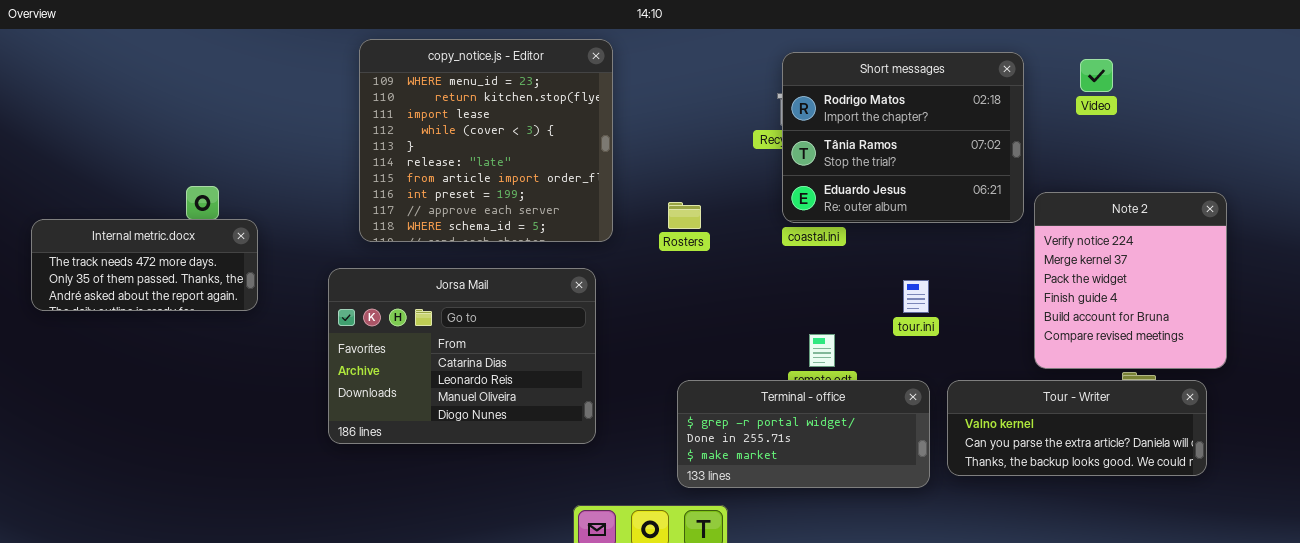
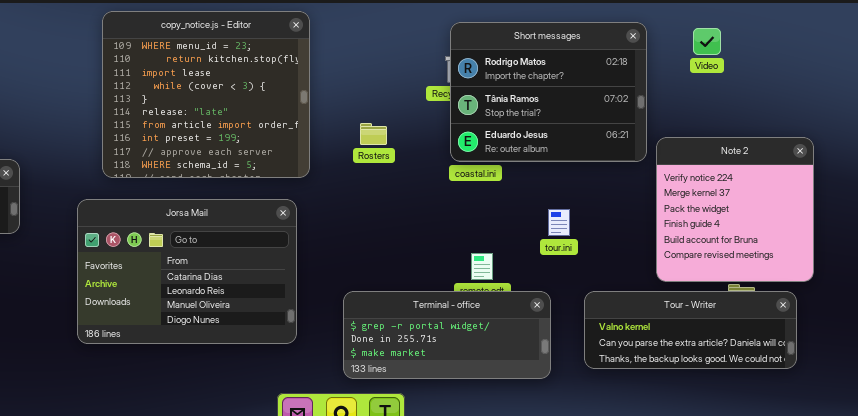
Rosters: [668,202,701,229] -> [360,123,387,145], moved
Terminal - office: [677,380,930,488] -> [343,291,551,379], moved

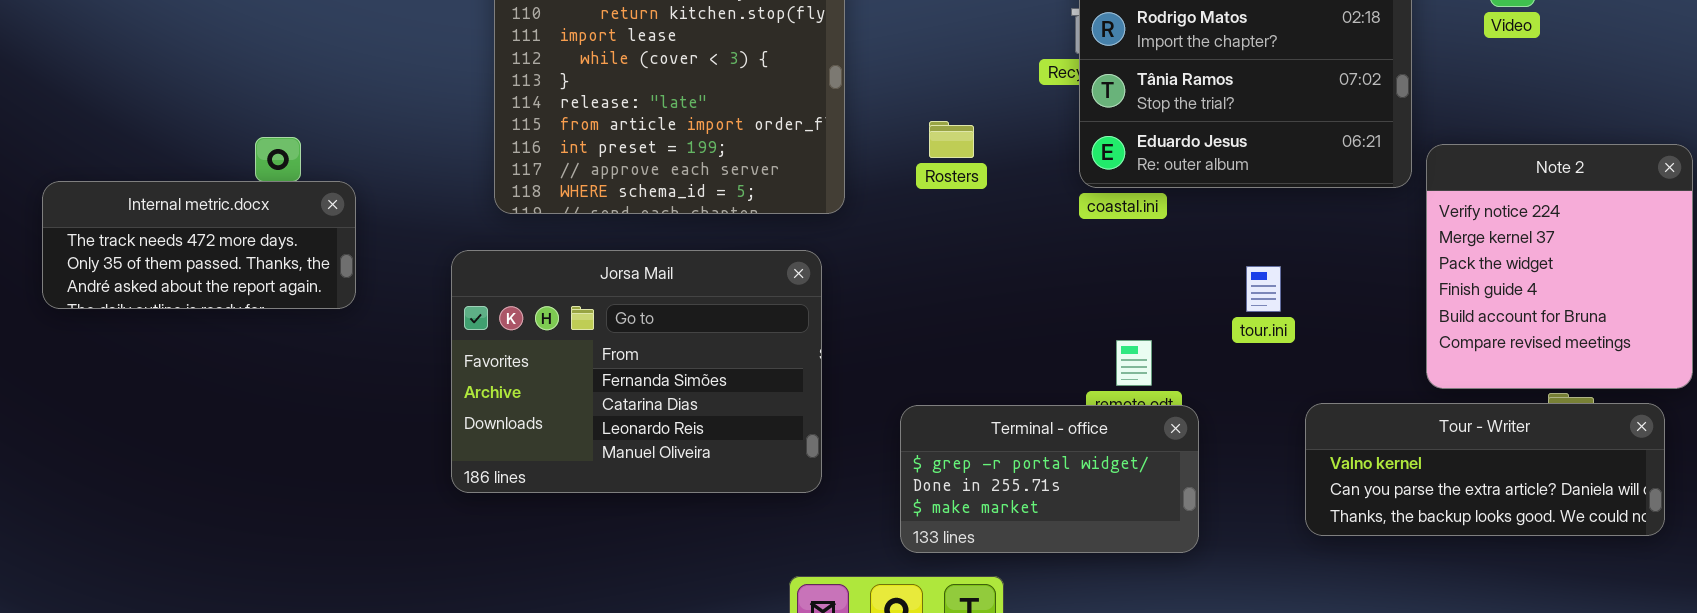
Jorsa Mail: [77,199,297,344] -> [451,250,822,493], scrolled up 1 row
Terminal - office: [343,291,551,379] -> [900,405,1199,553], resized

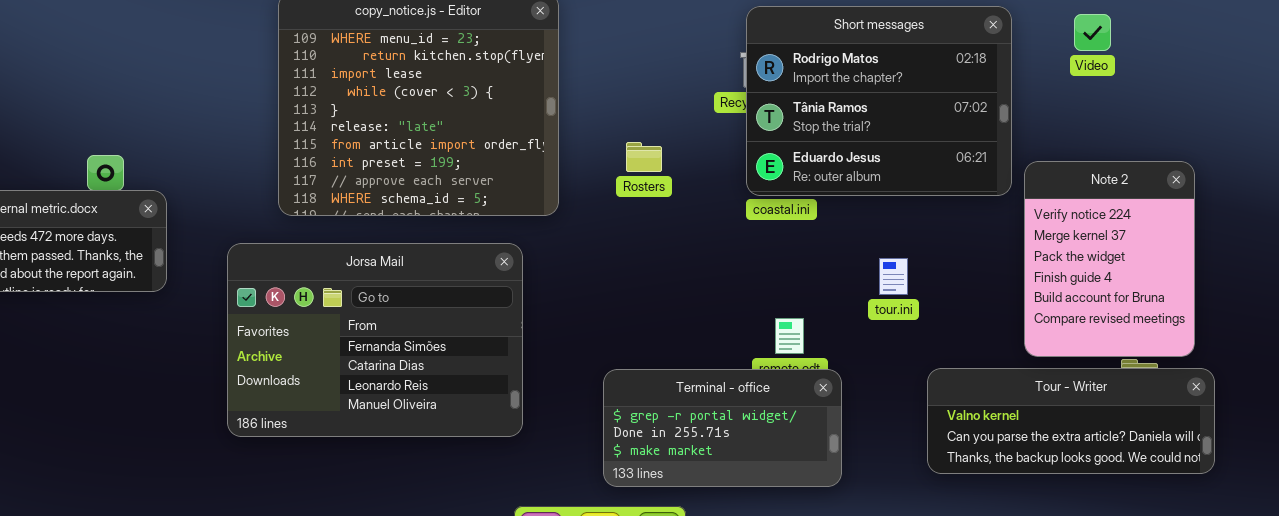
Note 2: [1426,144,1693,389] -> [1024,161,1195,357], resized
Jorsa Mail: [451,250,822,493] -> [227,243,523,437], moved

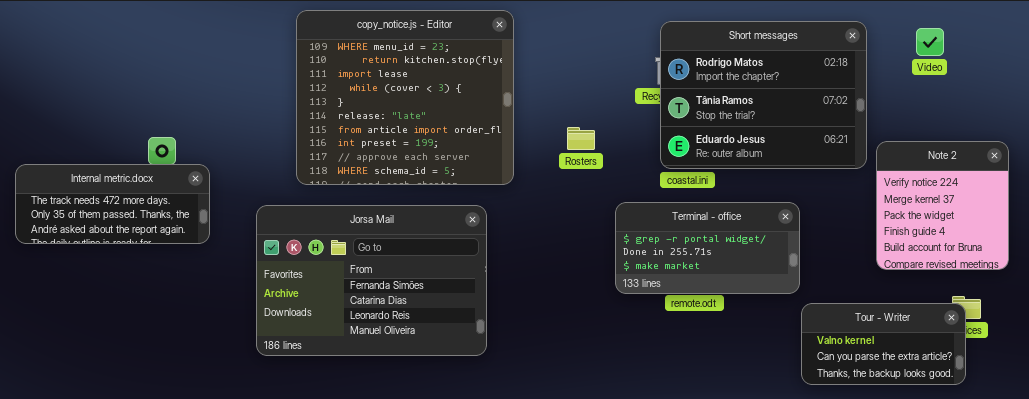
Note 2: [1024,161,1195,357] -> [876,141,1009,270], resized
Tour - Writer: [927,368,1215,474] -> [801,303,966,385], resized
Terminal - office: [603,369,842,487] -> [615,202,800,294], moved

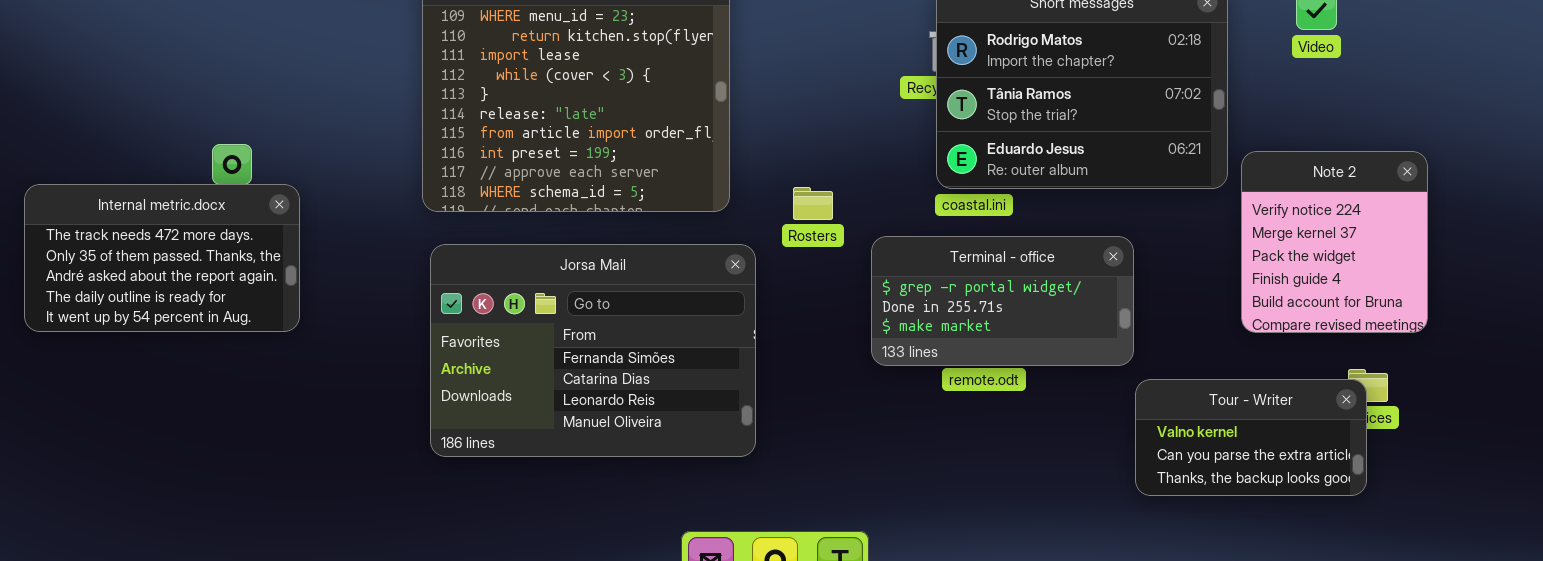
Rosters: [567,127,595,150] -> [793,187,833,220], moved
Internal metric.docx: [15,164,210,244] -> [24,184,300,332], resized
Jorsa Mail: [256,205,487,356] -> [430,244,756,457], moved

